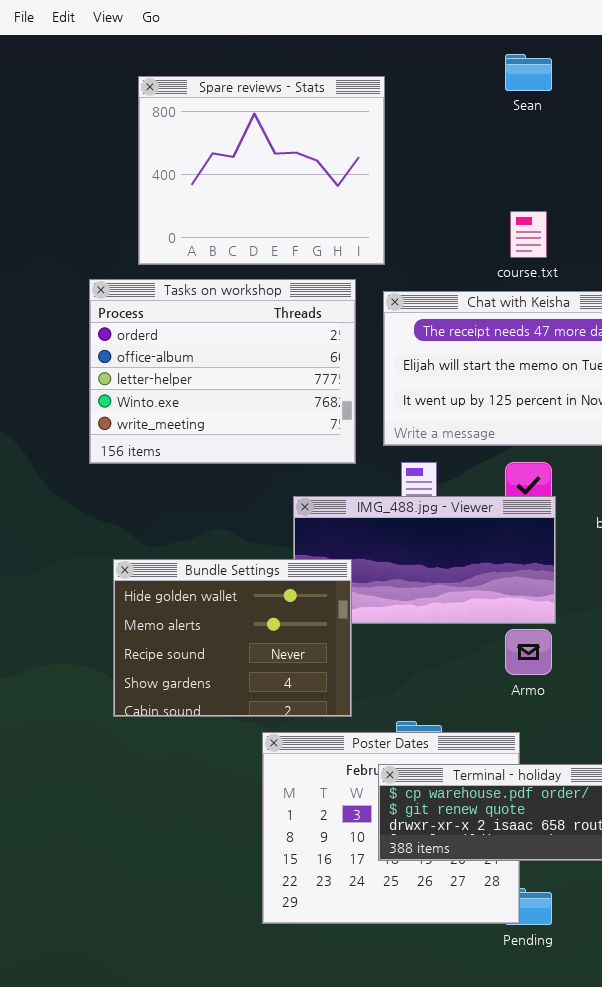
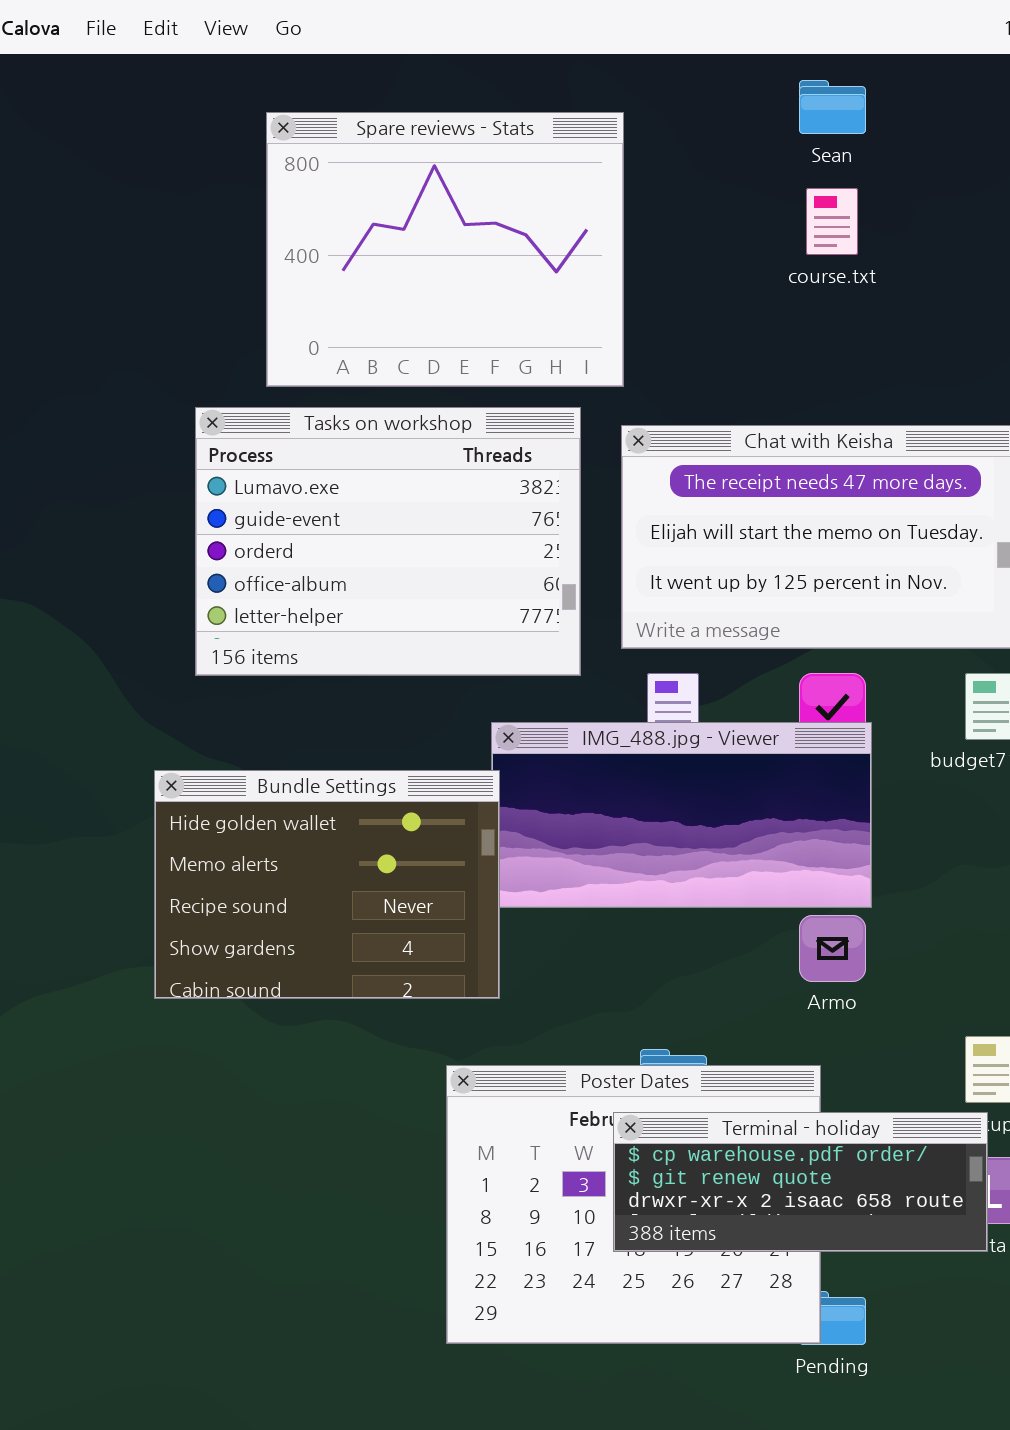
course.txt: [510,211,547,258] -> [806,188,858,255], moved
Tasks on workshop: [89,279,356,464] -> [195,407,581,676], scrolled up 2 rows
Bundle Settings: [113,559,352,717] -> [154,770,500,999], moved

